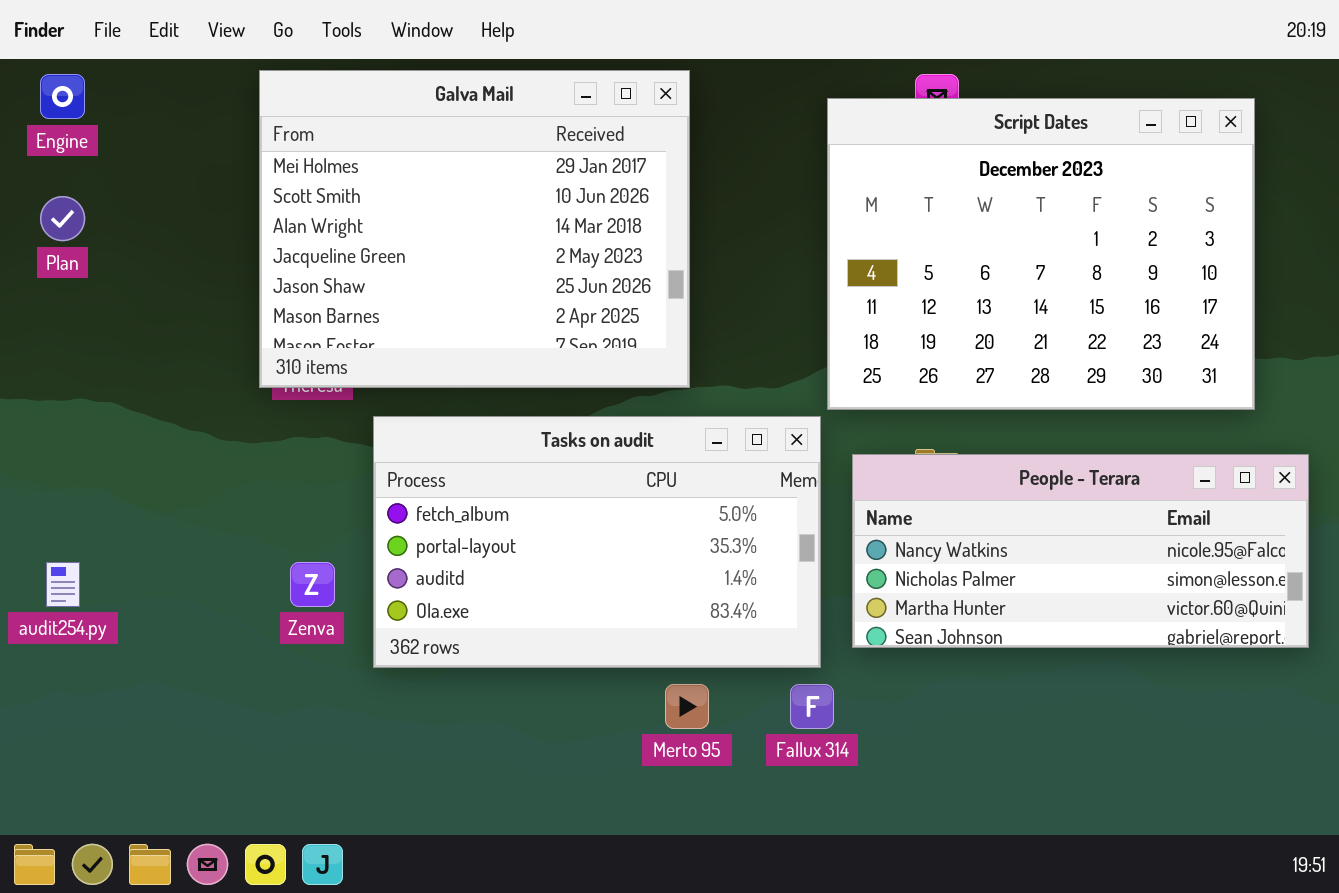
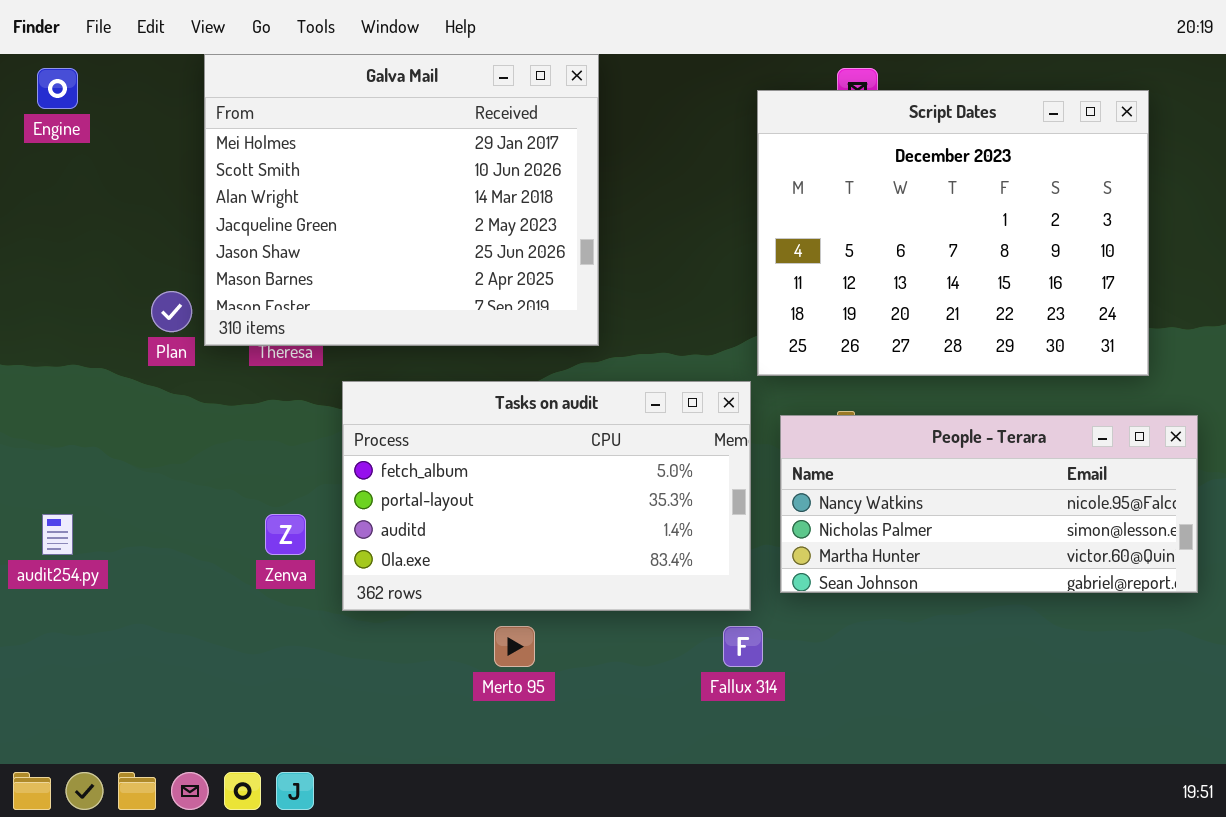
Galva Mail: [259,70,690,388] -> [204,54,599,346], moved
Plan: [40,196,85,241] -> [151,291,192,332], moved
Merto 95: [665,684,709,729] -> [494,626,535,667], moved

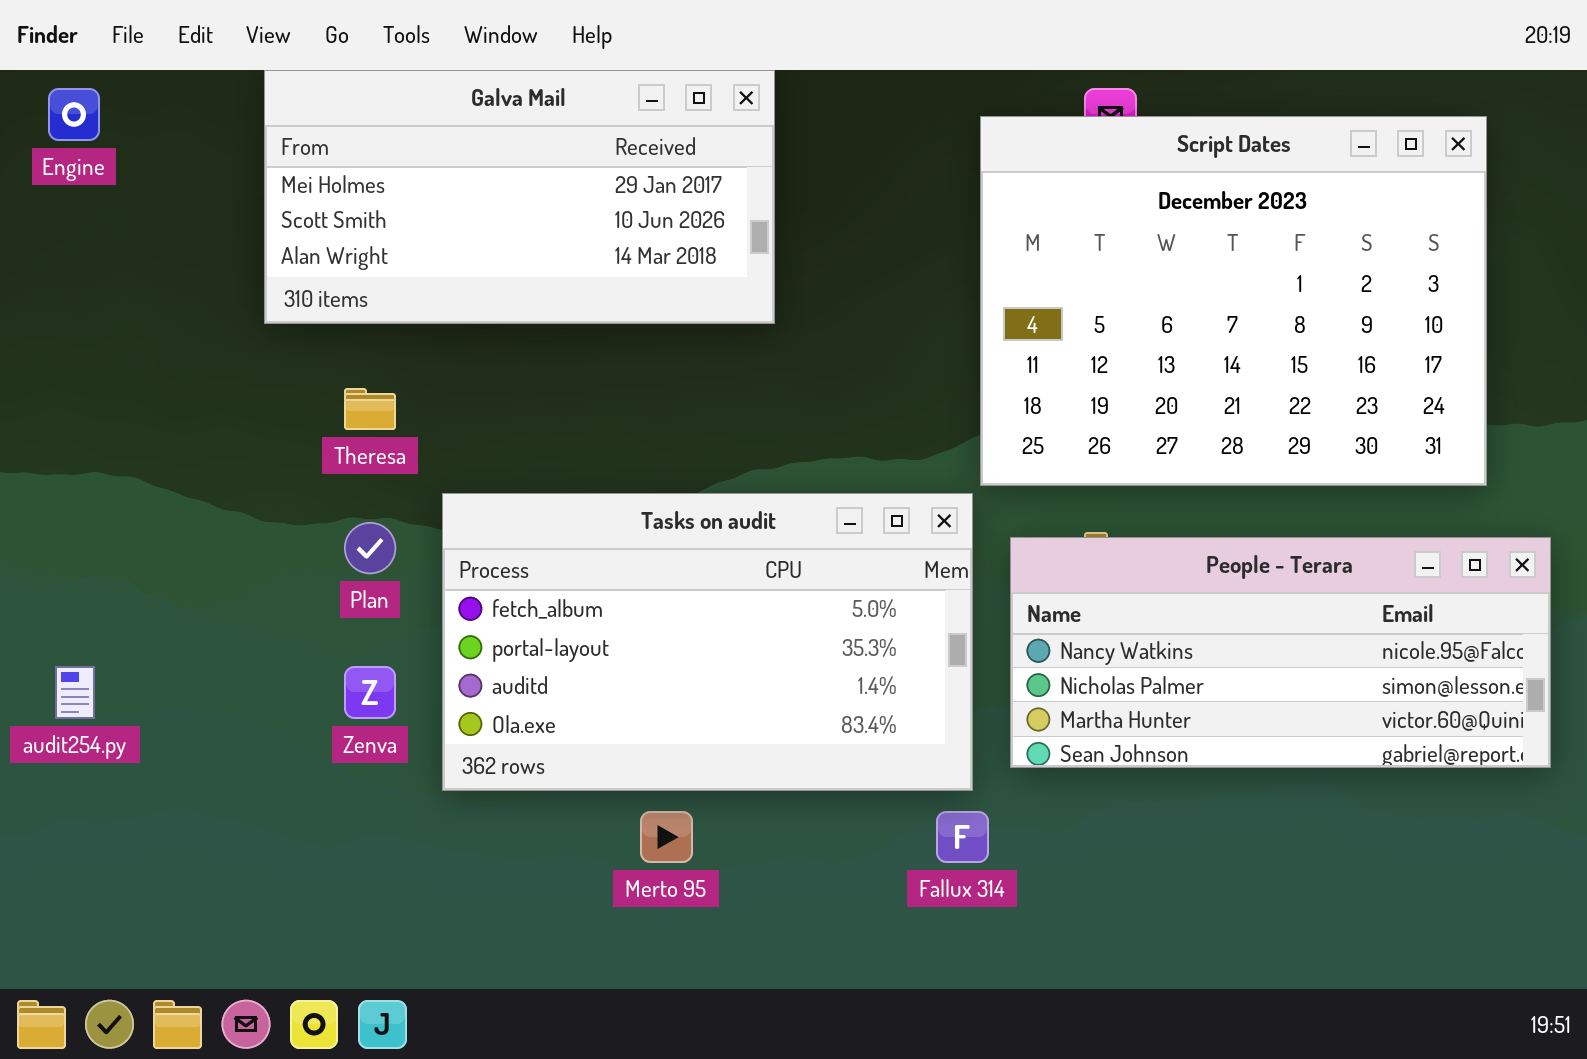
Galva Mail: [204,54,599,346] -> [264,70,775,324], resized
Plan: [151,291,192,332] -> [344,522,396,574], moved

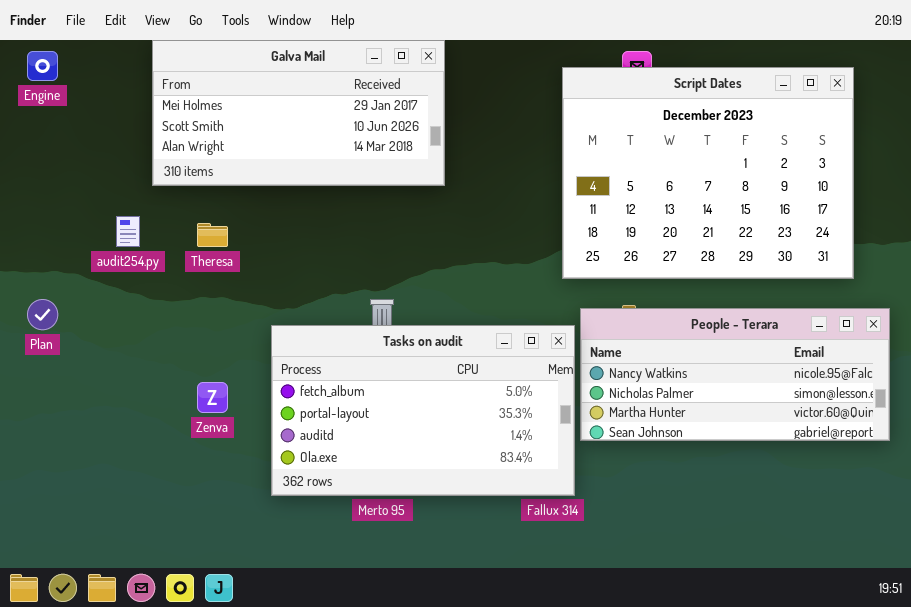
Tasks on audit: [442,493,973,791] -> [271,325,575,496], moved
Plan: [344,522,396,574] -> [27,299,58,330], moved
audit254.py: [55,666,95,719] -> [116,216,140,247], moved

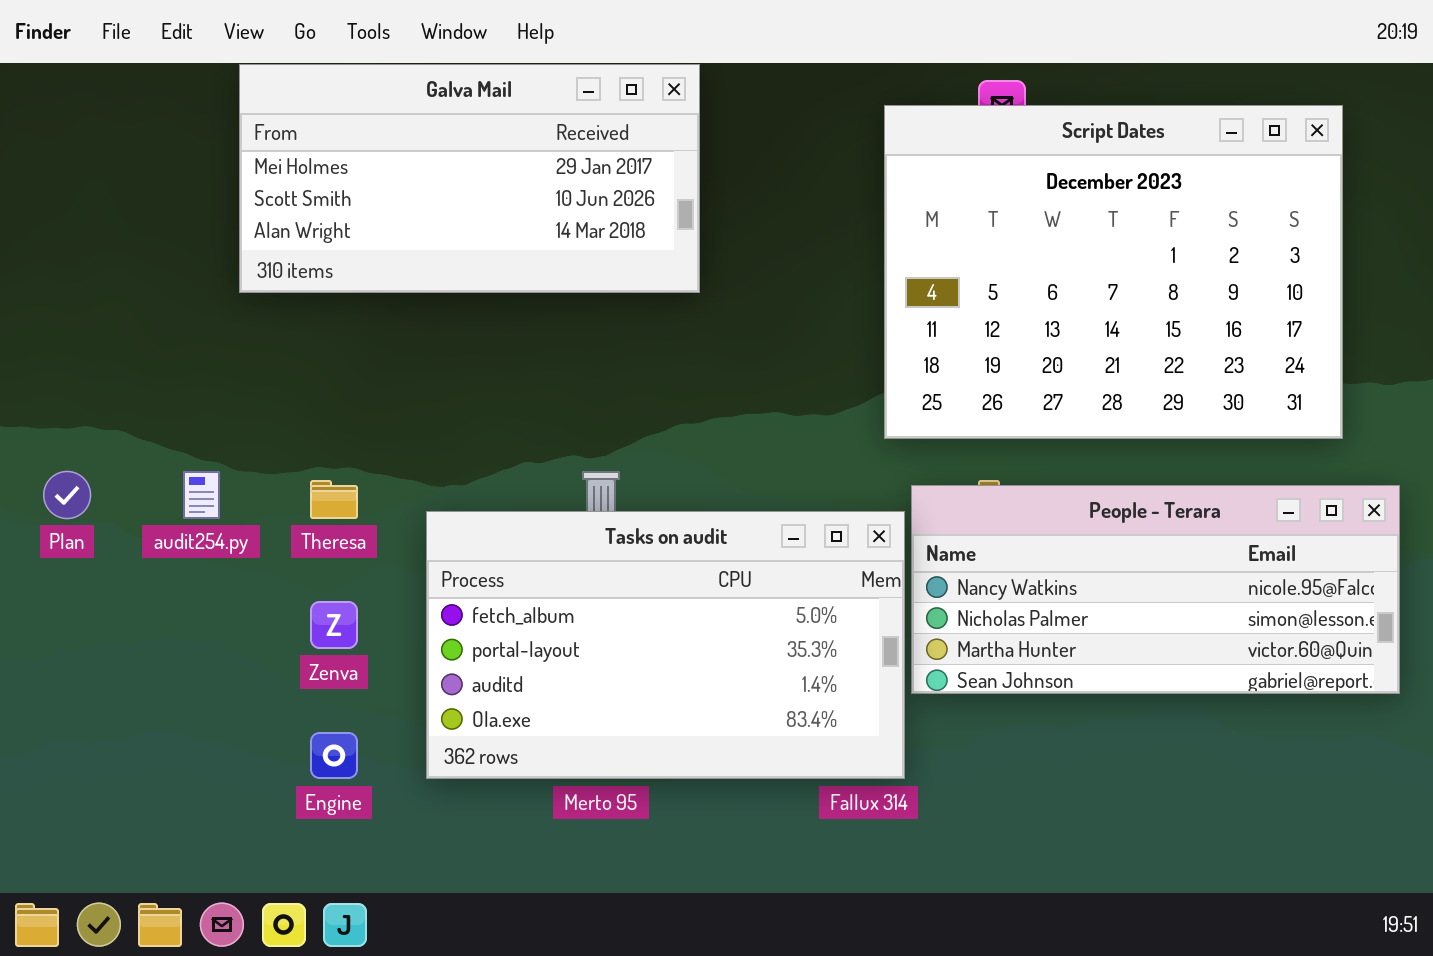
Engine: [27,51,58,81] -> [310,732,358,779], moved
audit254.py: [116,216,140,247] -> [183,471,220,519], moved
Theresa: [197,223,228,247] -> [310,480,358,519], moved

